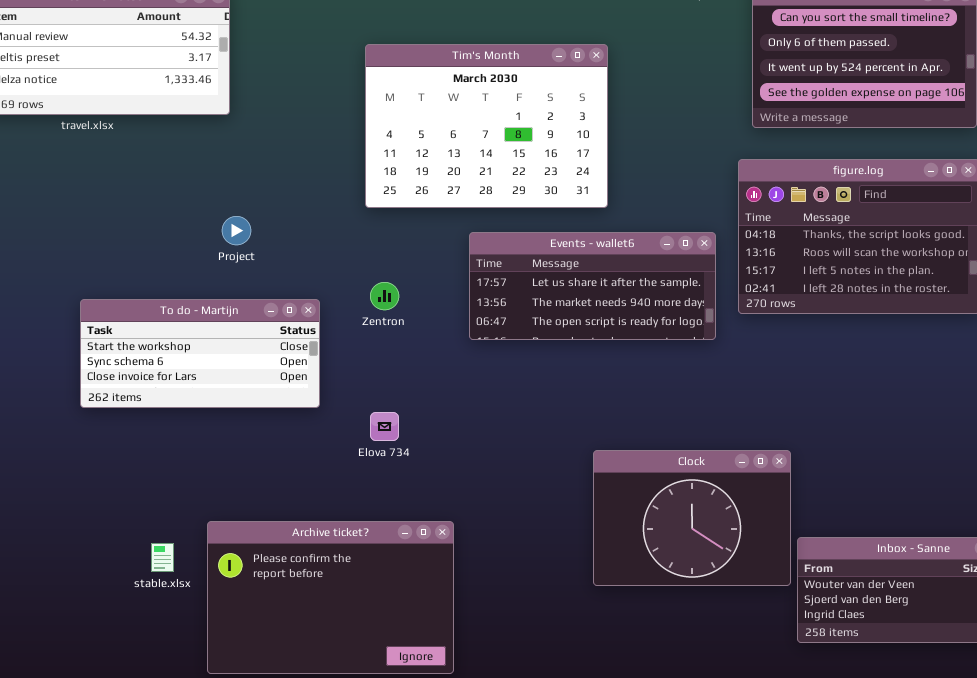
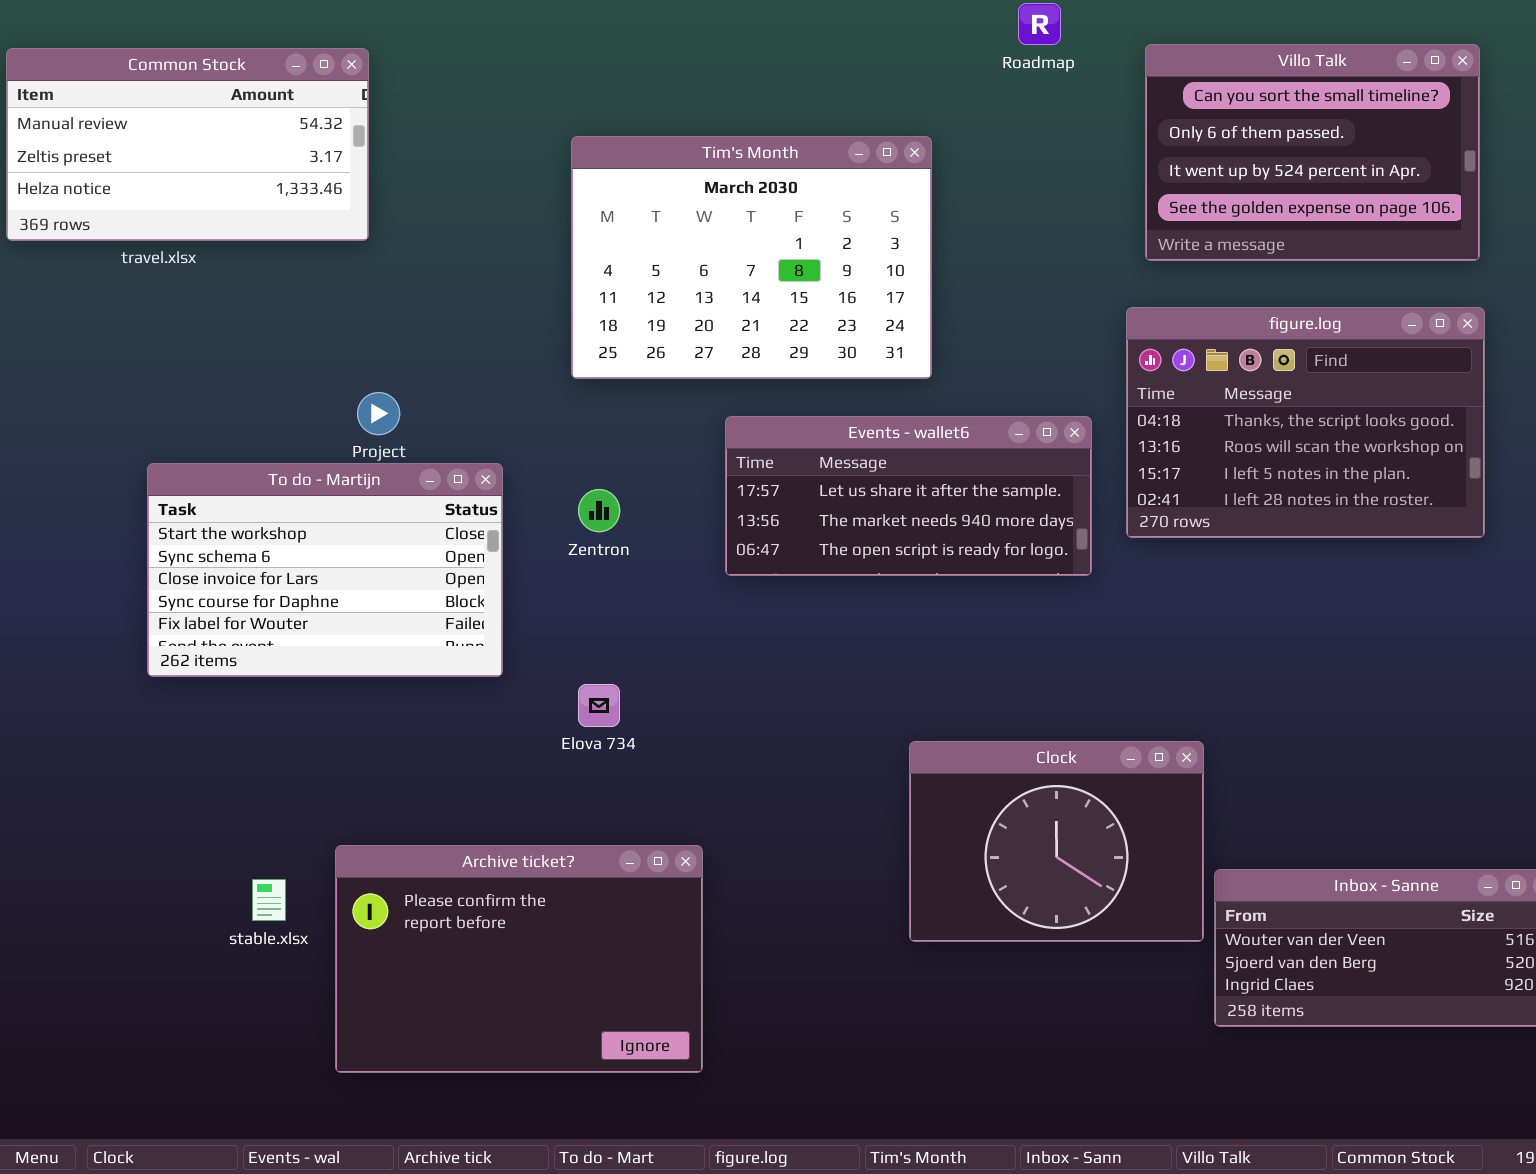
To do - Martijn: [80,299,320,408] -> [147,463,503,677], resized

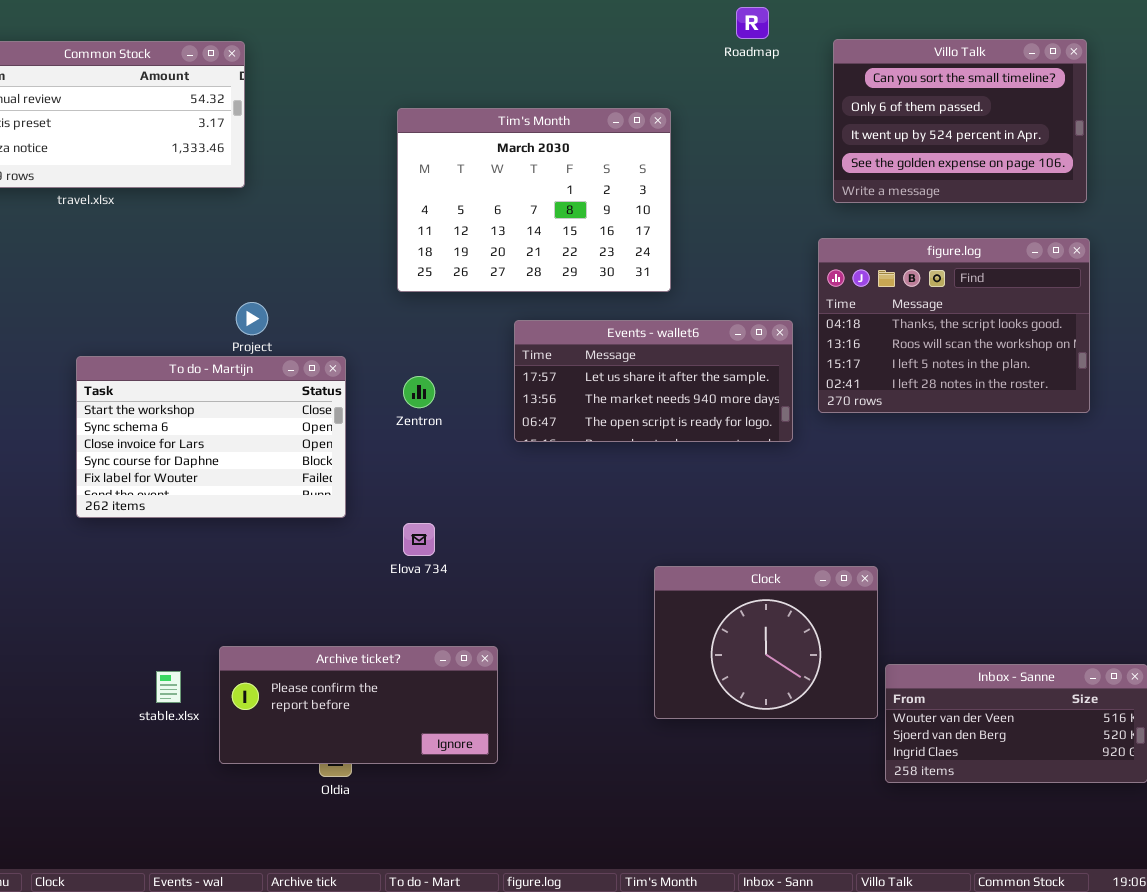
Archive ticket?: [335,845,703,1073] -> [219,646,498,764], resized

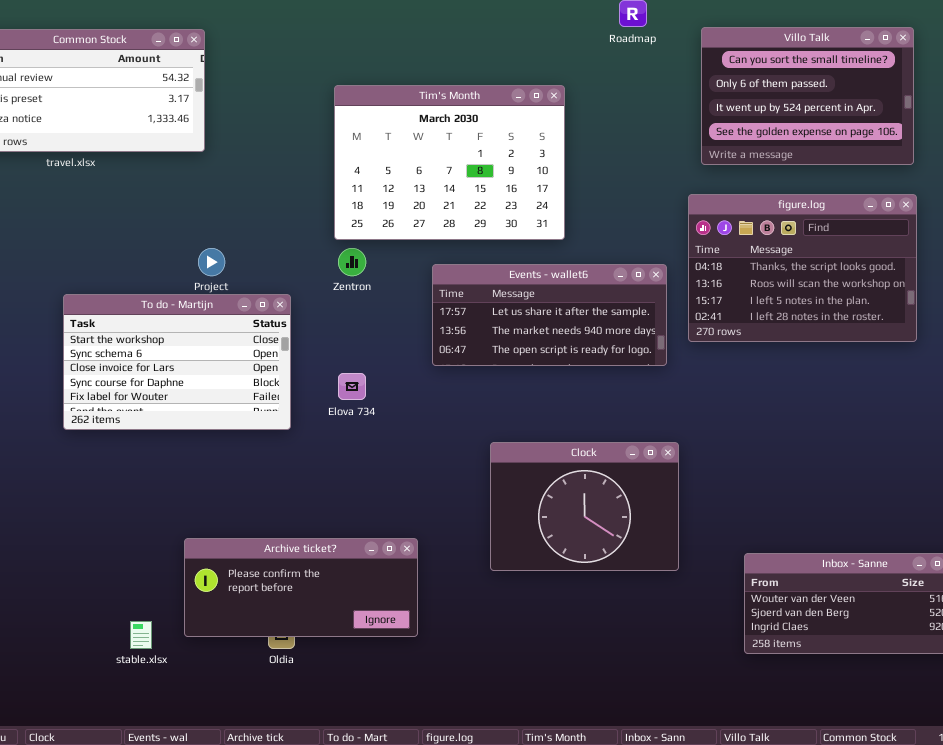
Zentron: [403,376,435,408] -> [338,248,366,276], moved
Elova 734: [403,523,435,556] -> [338,373,366,400], moved
Clock: [654,566,878,719] -> [490,442,679,571], moved
stable.xlsx: [156,671,181,703] -> [130,621,152,649], moved

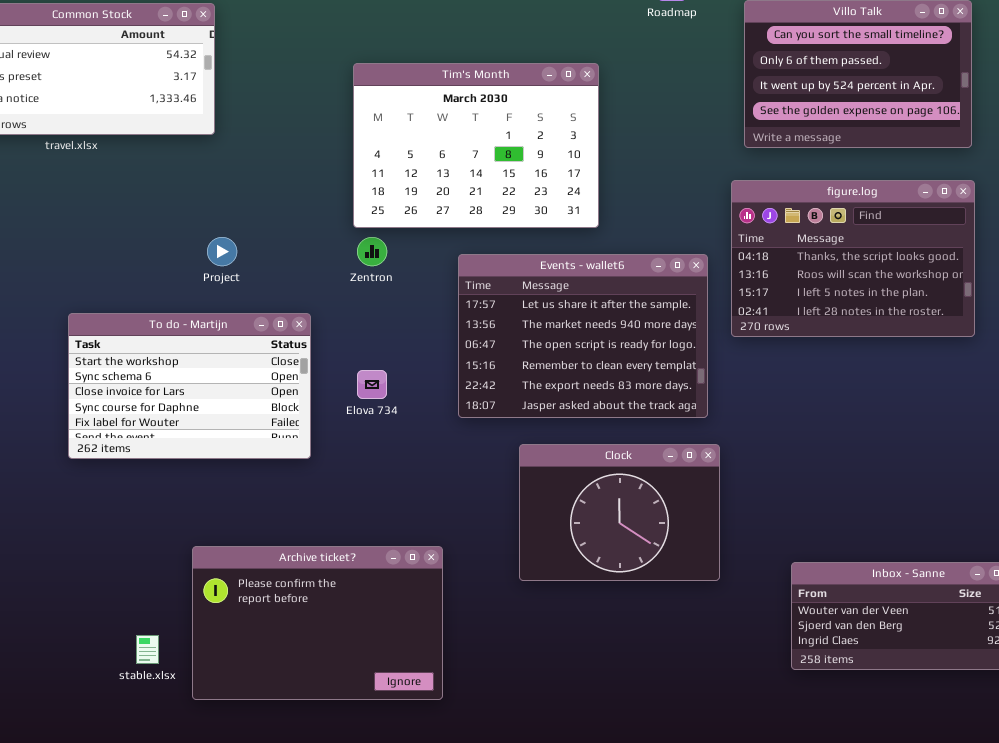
Events - wallet6: [432,264,667,366] -> [458,254,708,418], resized
To do - Martijn: [63,294,291,430] -> [68,313,311,459], moved
Archive ticket?: [184,538,418,637] -> [192,546,443,700], resized

